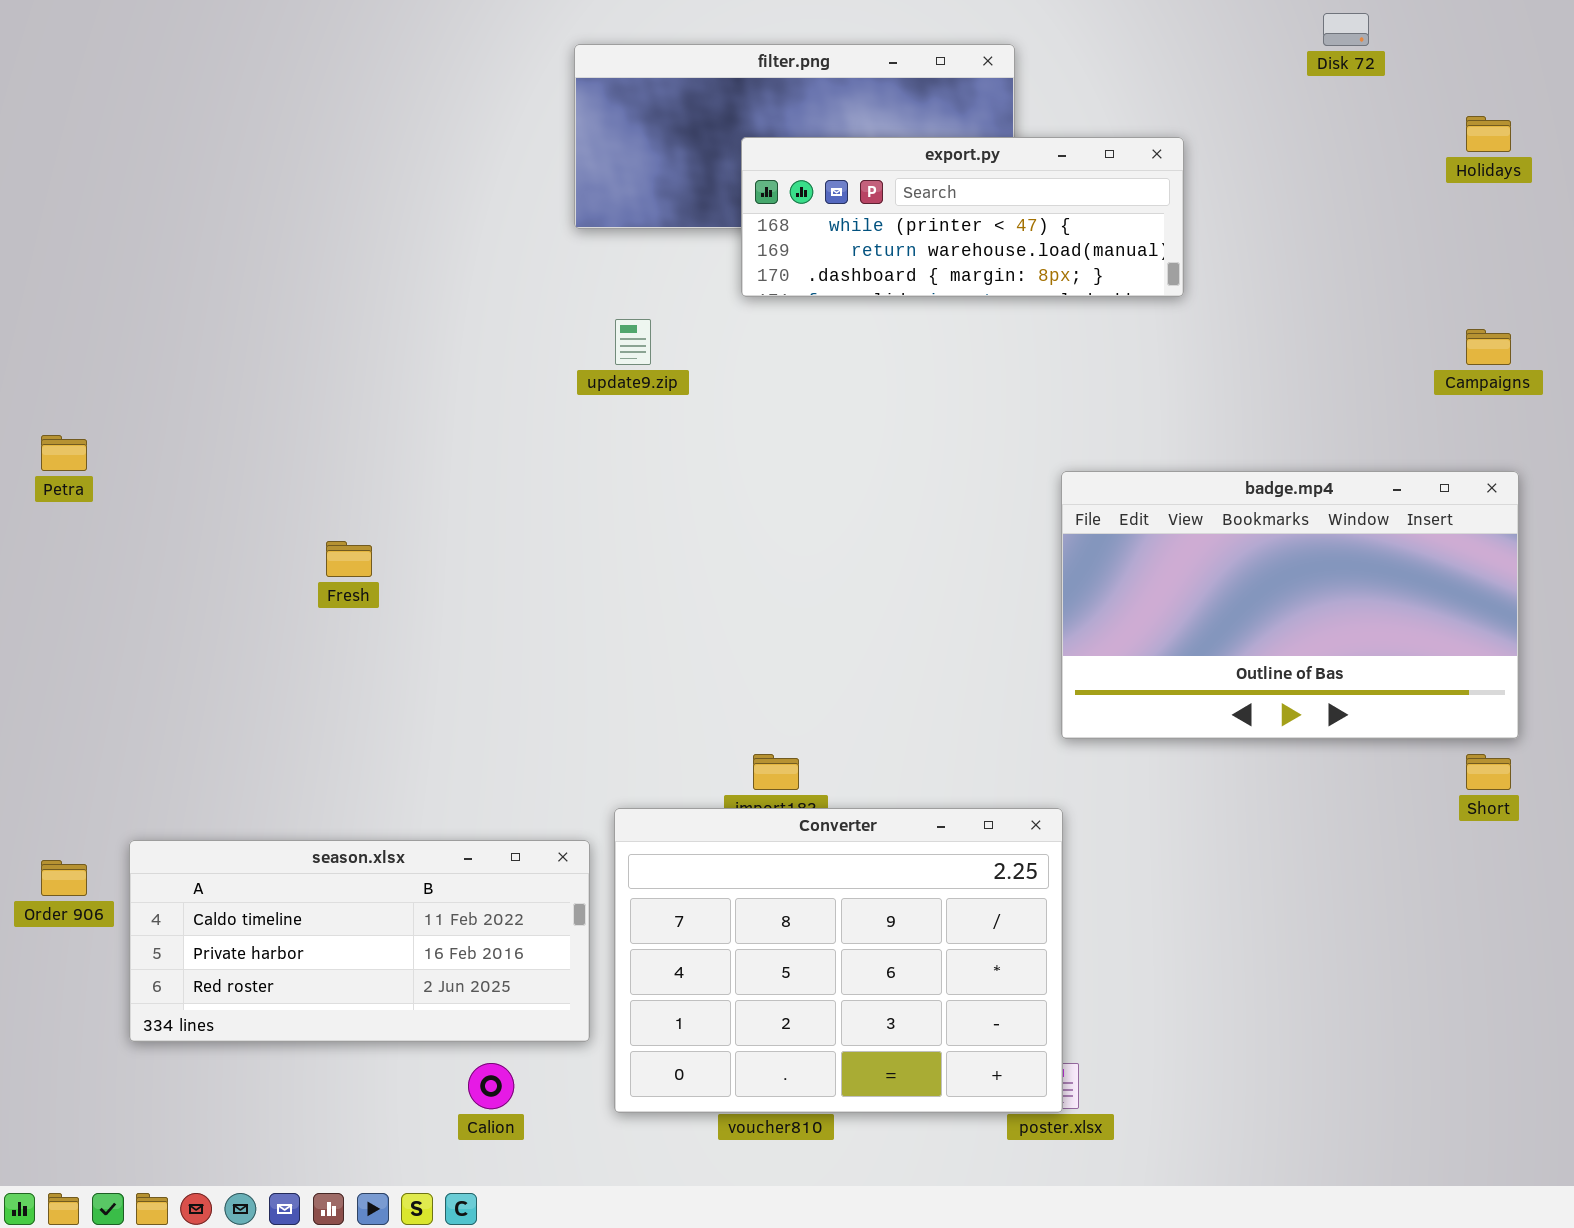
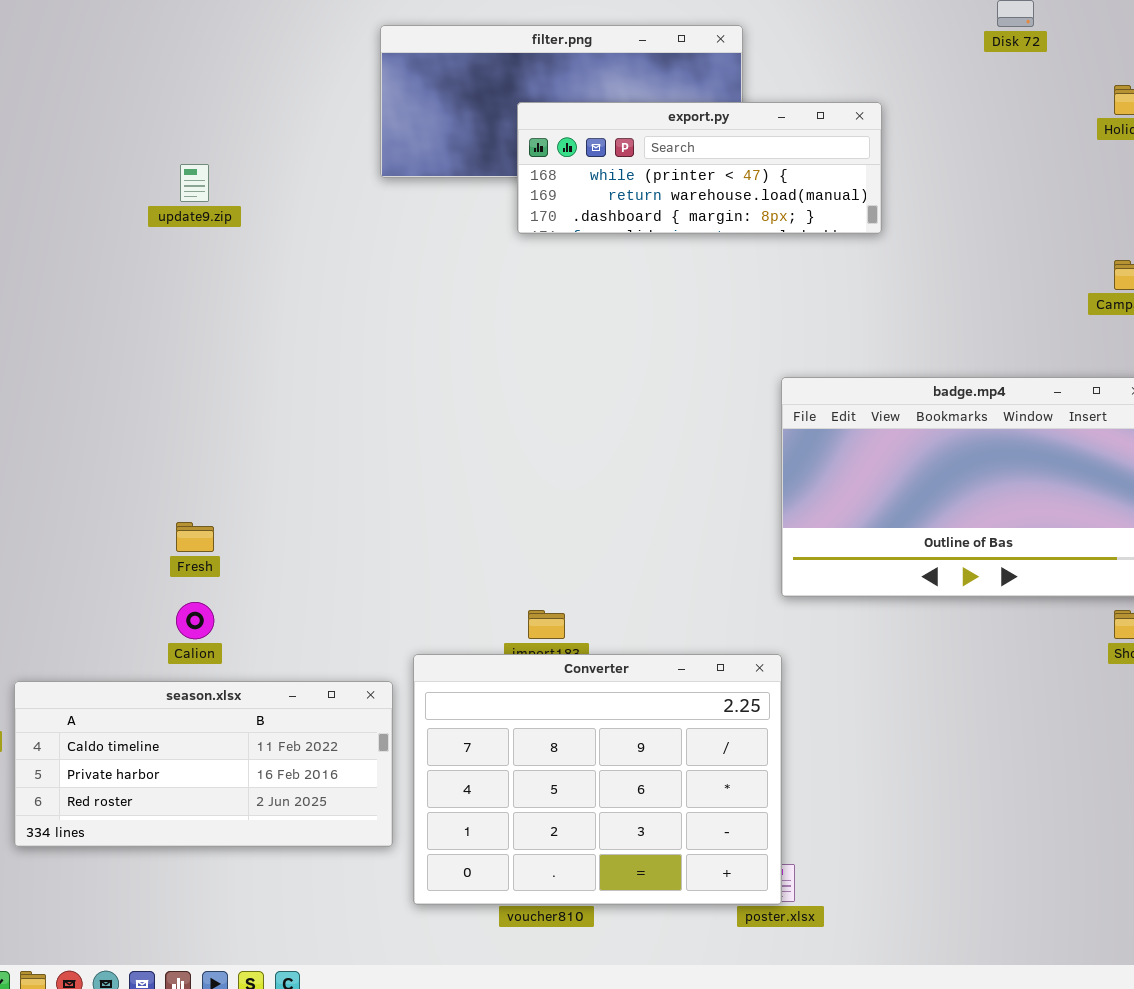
update9.zip: [615,319,651,365] -> [180,164,209,202], moved
Fresh: [326,541,372,577] -> [176,522,214,552], moved
Calion: [468,1063,514,1109] -> [176,602,214,639], moved

